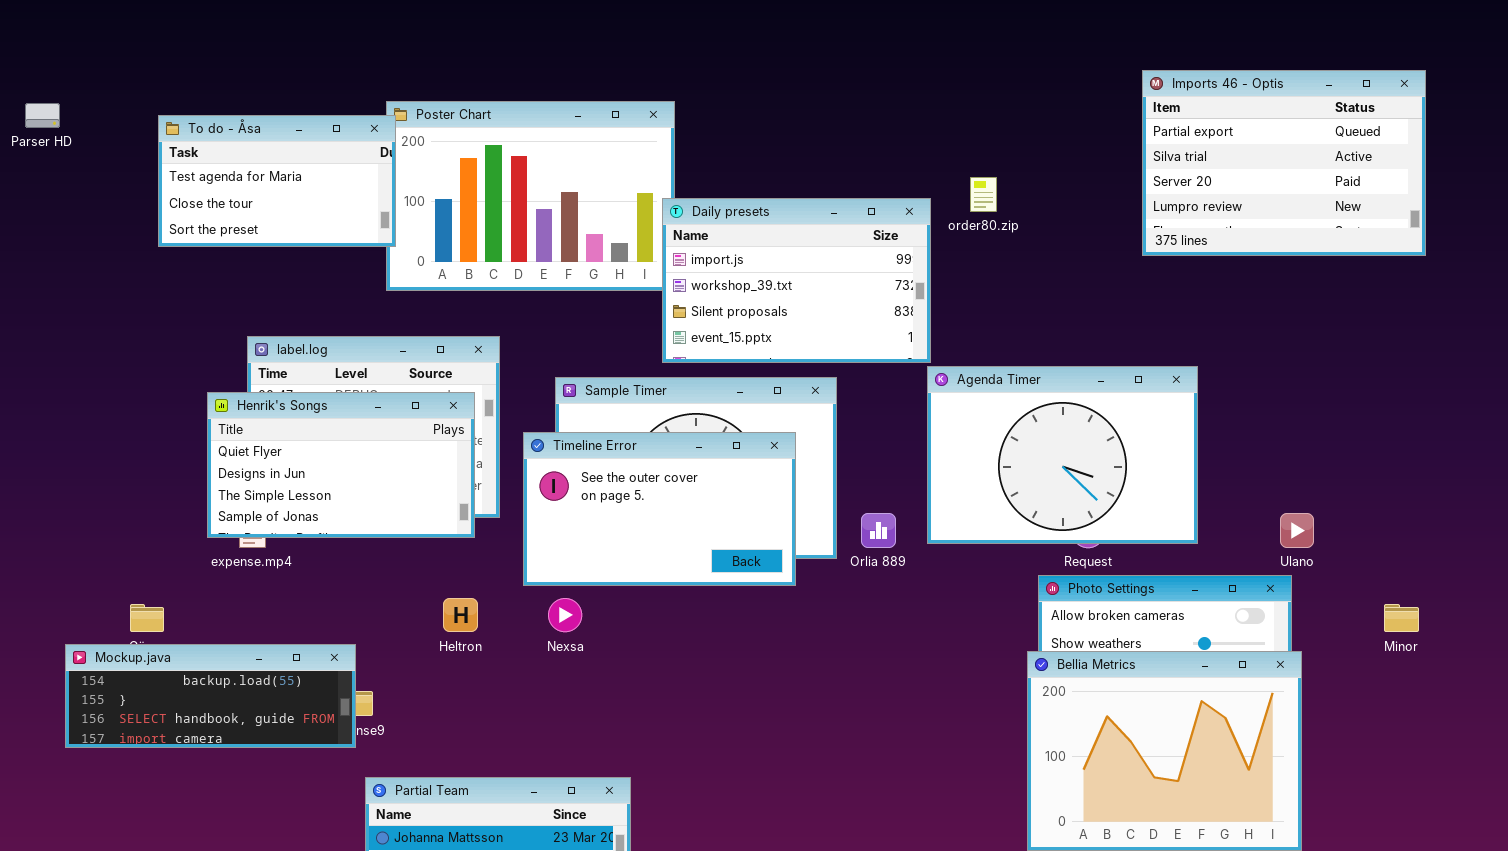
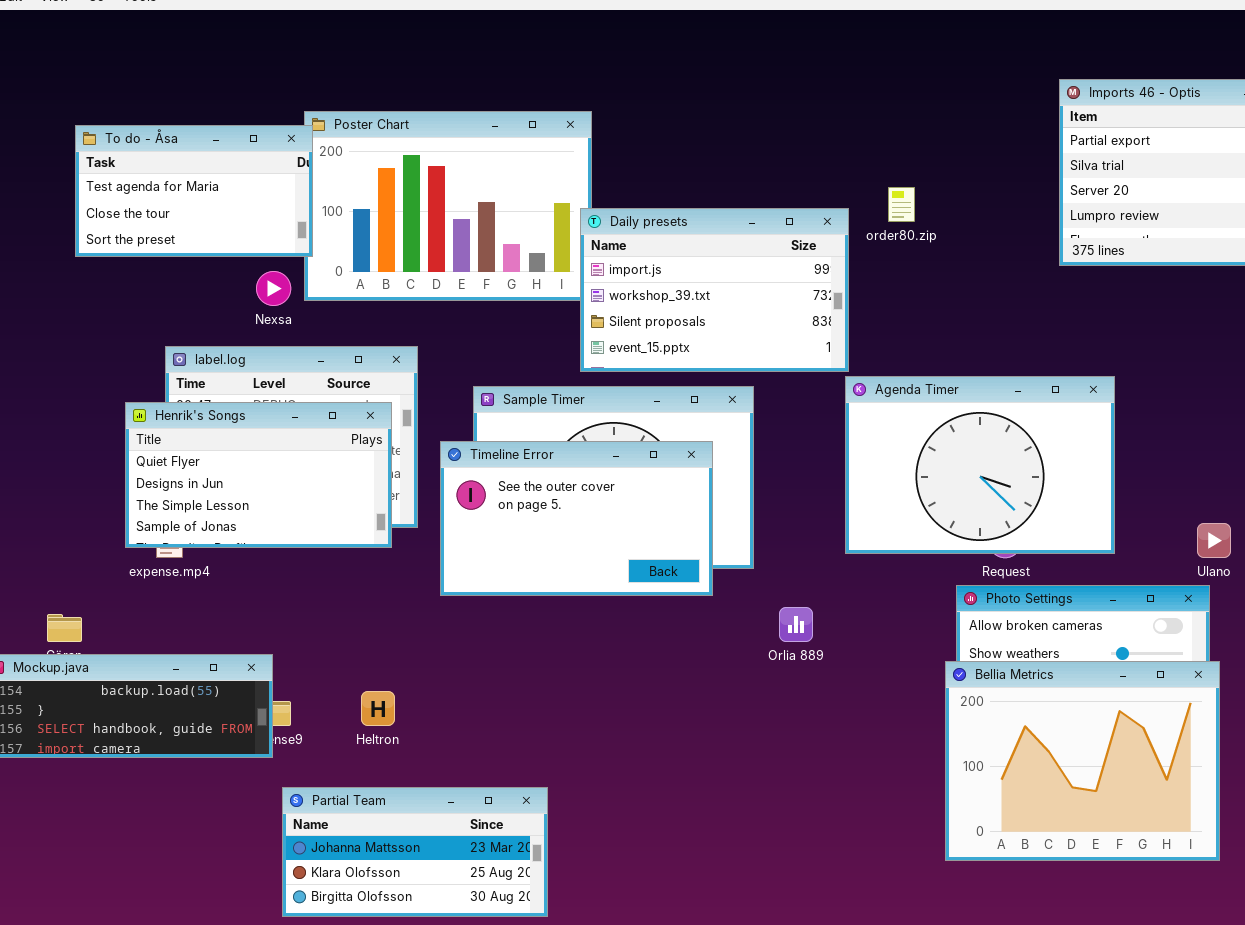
Orlia 889: [861,513,896,548] -> [779,607,813,642], moved
Heltron: [443,598,478,632] -> [361,691,395,726], moved
Nexsa: [548,598,582,632] -> [256,271,291,306], moved

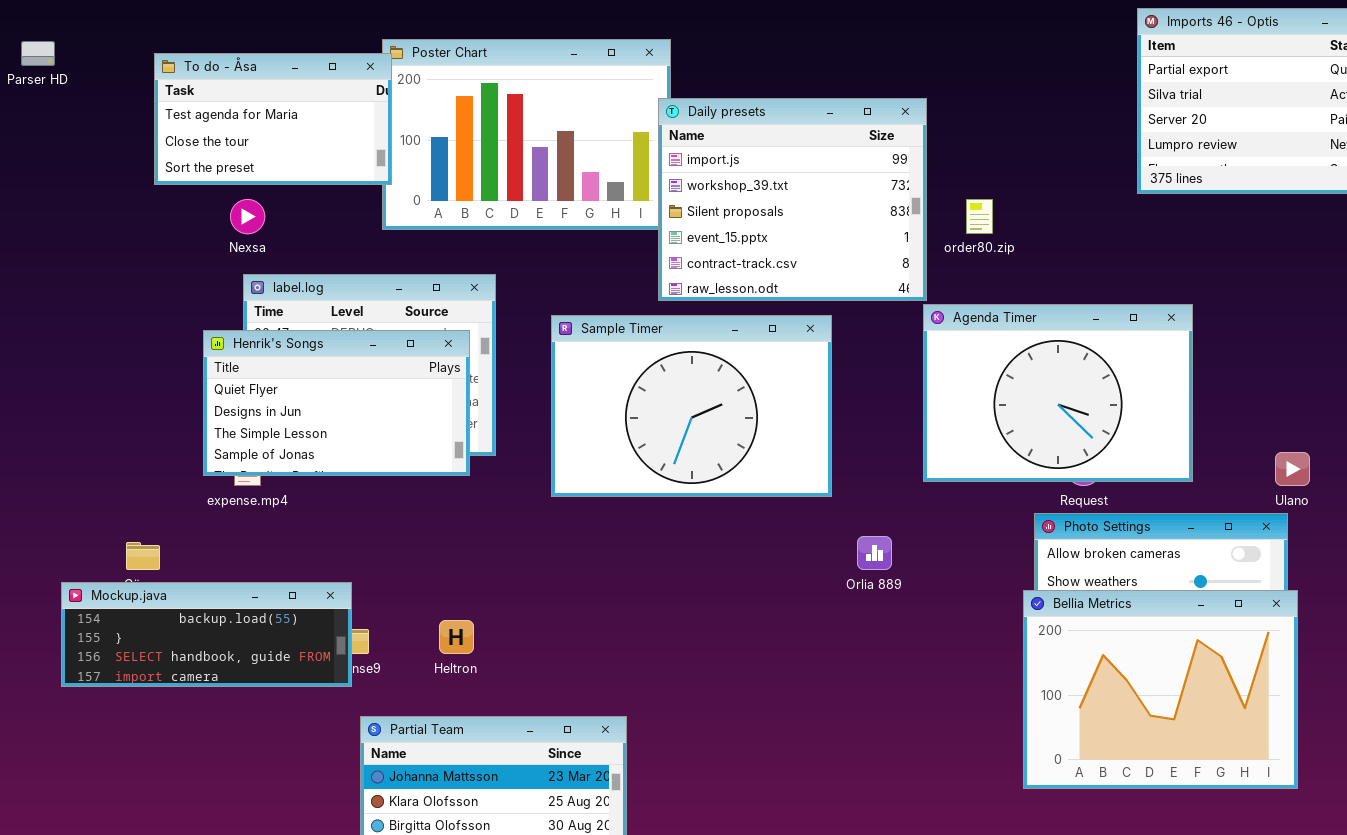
order80.zip: [888,187,915,222] -> [966,199,993,234], moved
Daily presets: [580,208,849,372] -> [658,98,927,301], resized
Nexsa: [256,271,291,306] -> [230,199,265,234], moved
Timeline Error: [440,441,713,596] -> none, closed

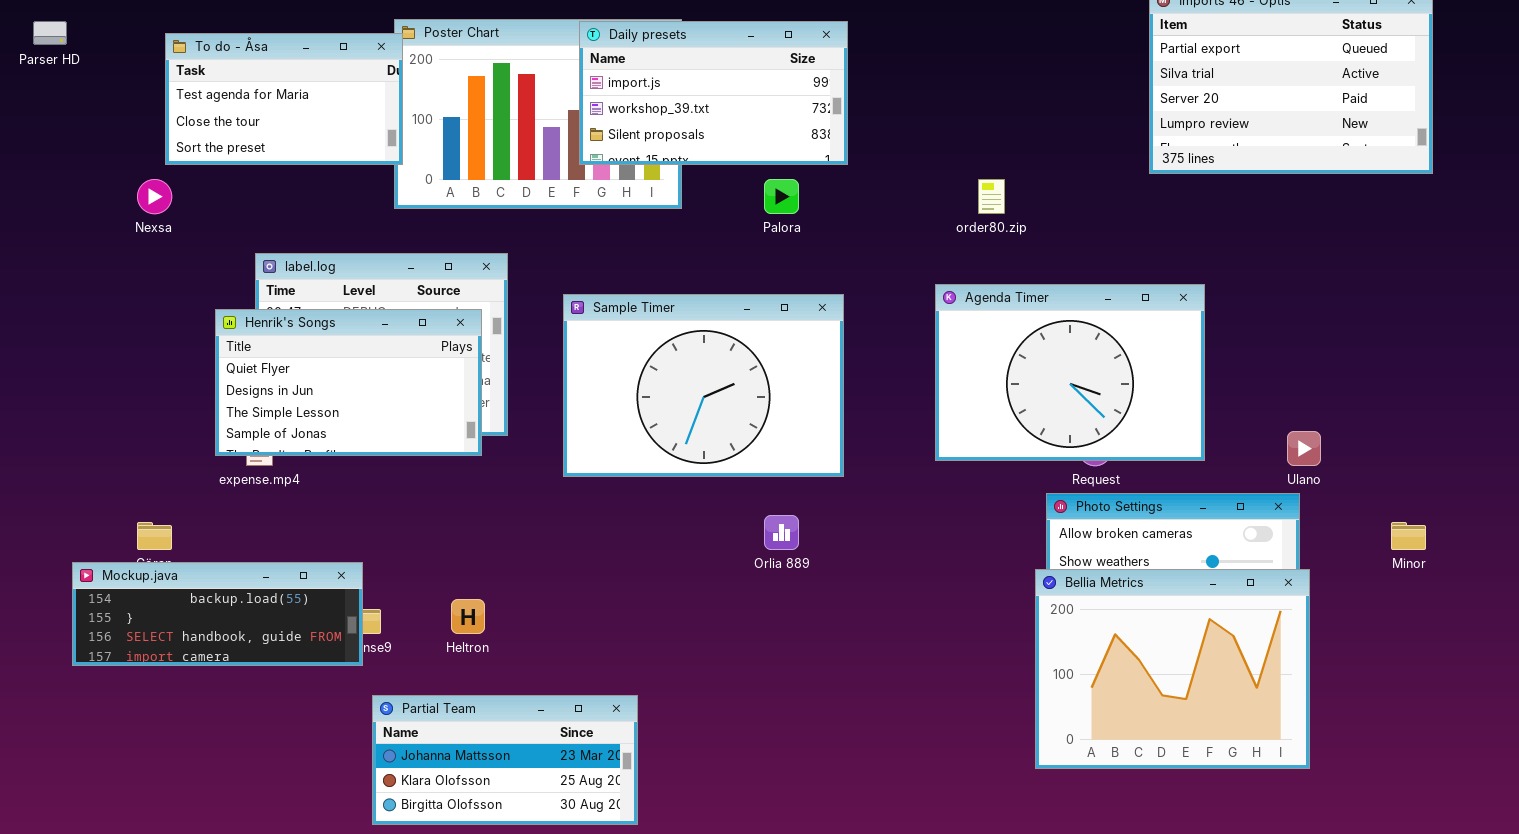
Daily presets: [658,98,927,301] -> [579,21,848,165], moved, resized
Nexsa: [230,199,265,234] -> [137,179,172,214], moved
Orlia 889: [857,536,892,570] -> [764,515,799,550], moved

